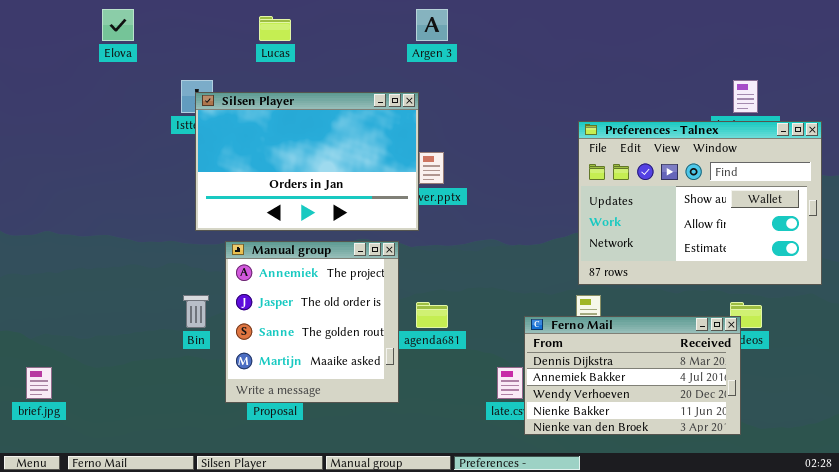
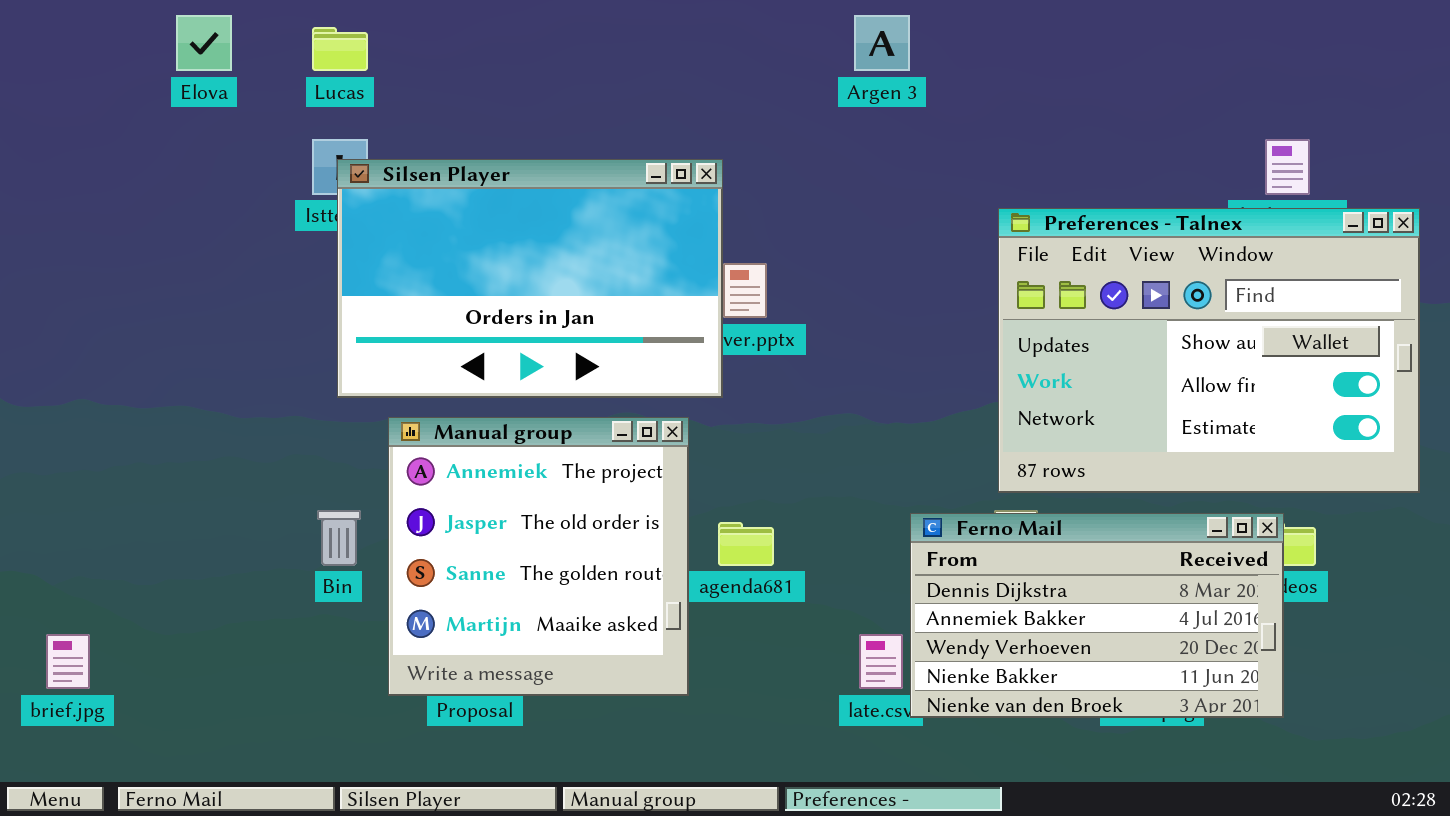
Argen 3: [416,9,448,41] -> [854,15,910,71], moved
Lucas: [259,16,291,41] -> [312,27,368,71], moved
Ferno Mail: [524,316,741,435] -> [910,513,1284,718], moved

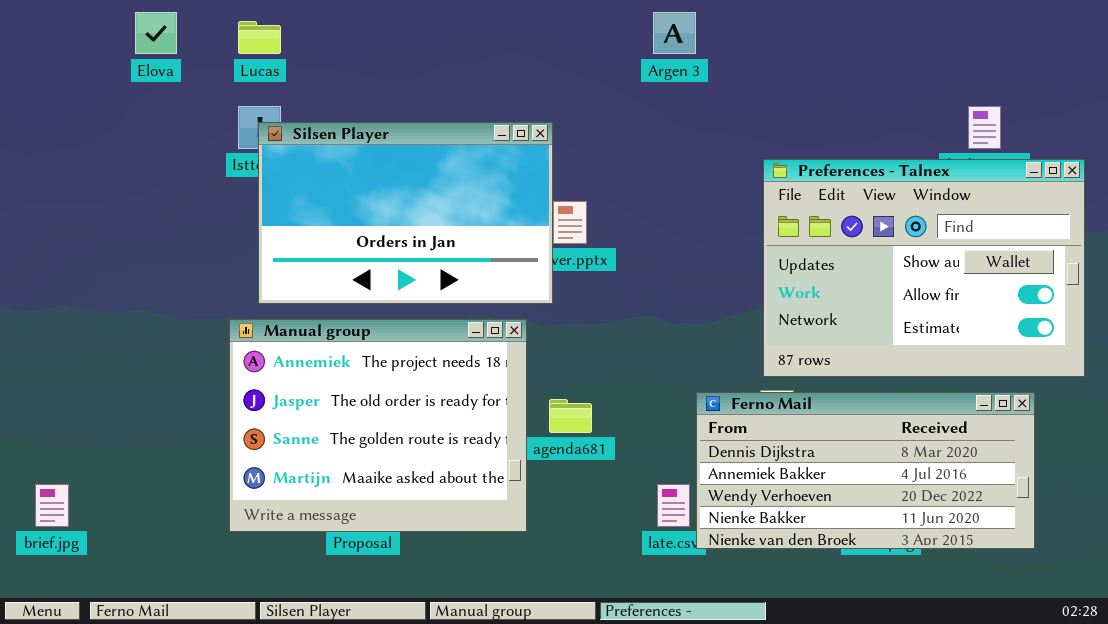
Manual group: [388,417,689,696] -> [229,319,527,532], resized
Ferno Mail: [910,513,1284,718] -> [696,392,1035,549], resized

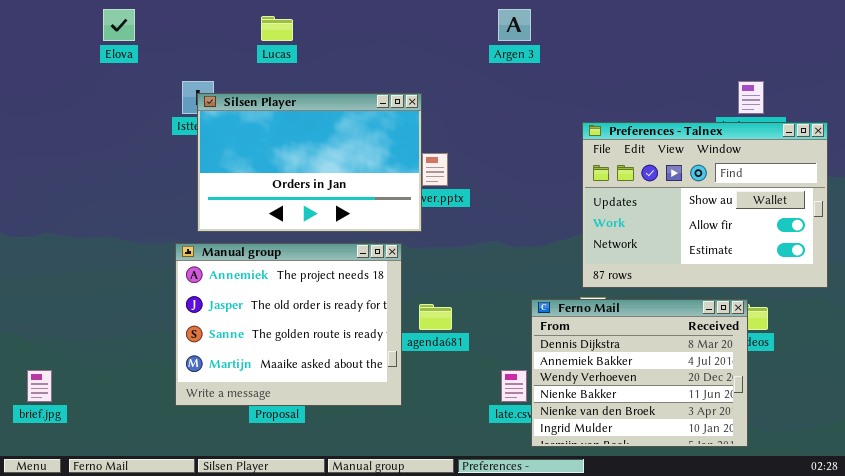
Lucas: [238,21,281,54] -> [261,16,293,41], moved
Ferno Mail: [696,392,1035,549] -> [531,299,748,447], resized

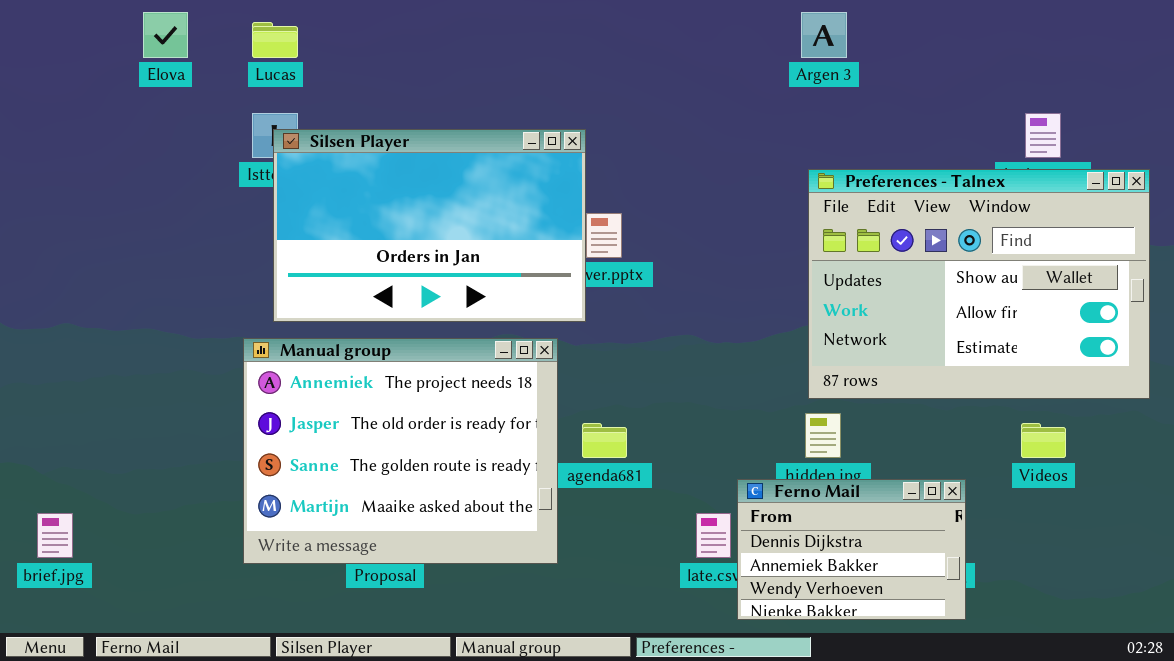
Argen 3: [498,9,531,41] -> [801,12,847,58], moved
Lucas: [261,16,293,41] -> [252,22,298,58], moved
Ferno Mail: [531,299,748,447] -> [737,479,966,620], resized

